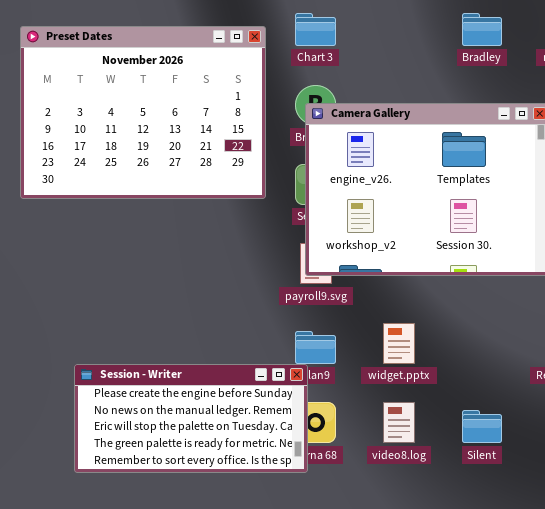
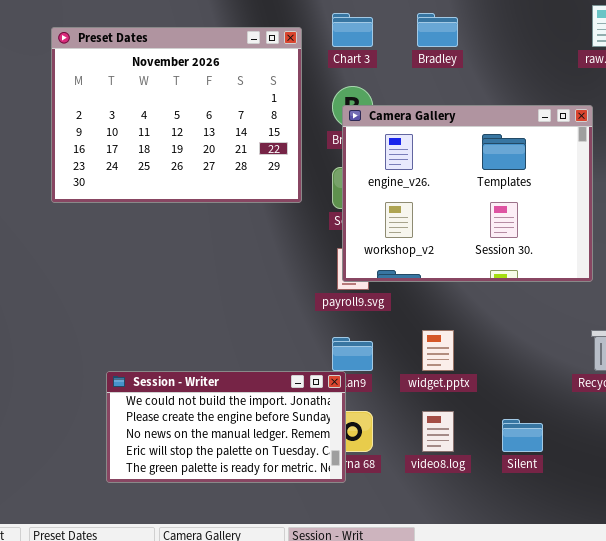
Bradley: [462,13,502,46] -> [417,13,458,47], moved
Session - Writer: [74,364,308,473] -> [106,371,346,483], scrolled up 1 row

